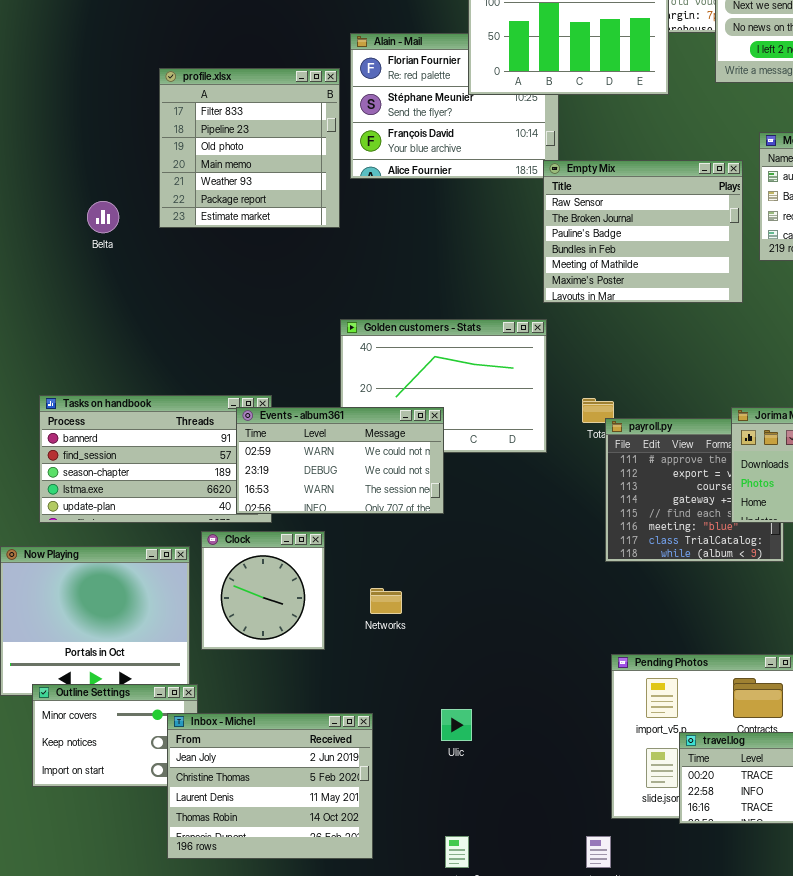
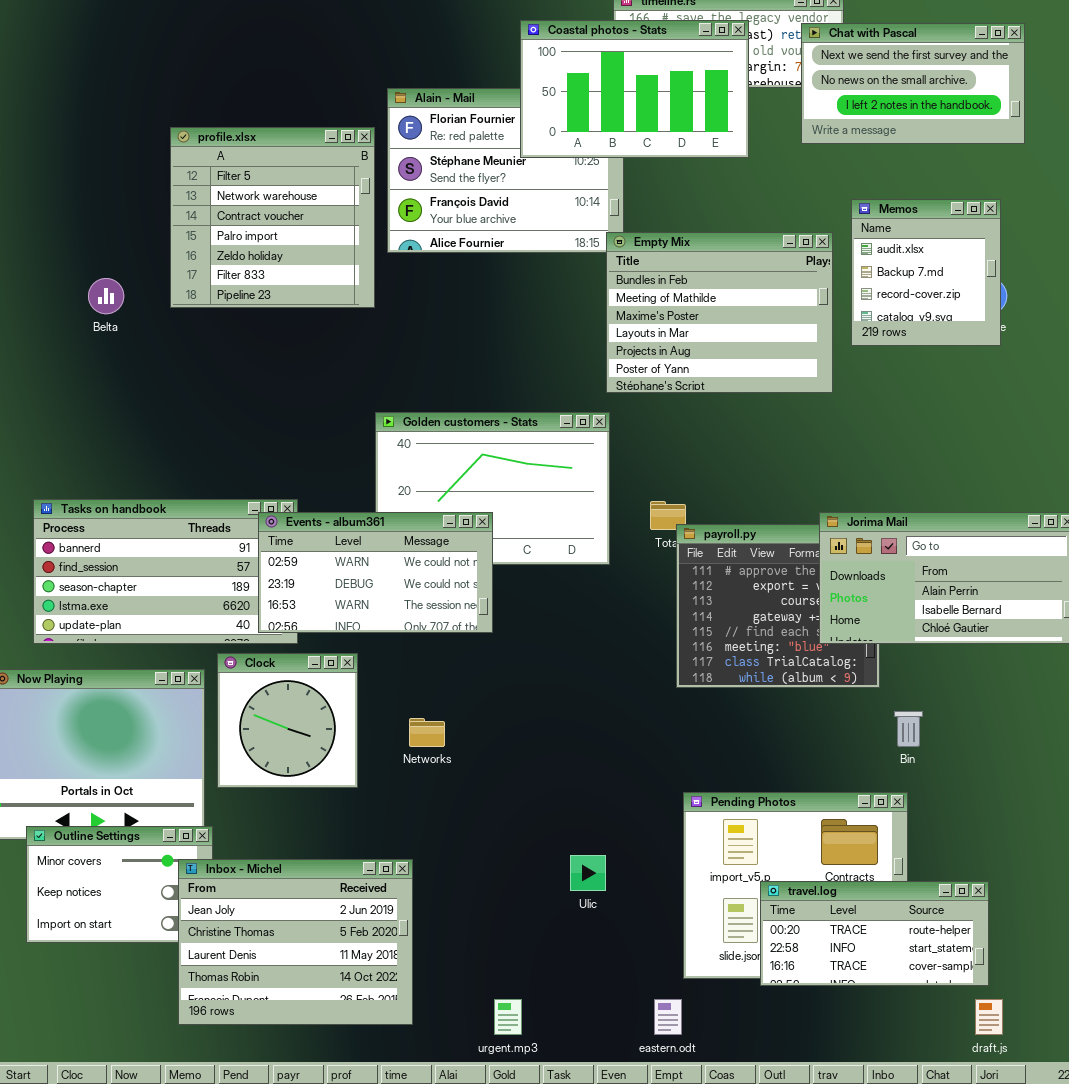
profile.xlsx: [159,68,340,228] -> [170,127,375,308], scrolled up 5 rows
Empty Mix: [543,160,743,303] -> [606,232,833,393], scrolled down 3 rows
Ulic: [441,709,472,741] -> [570,855,606,891], moved

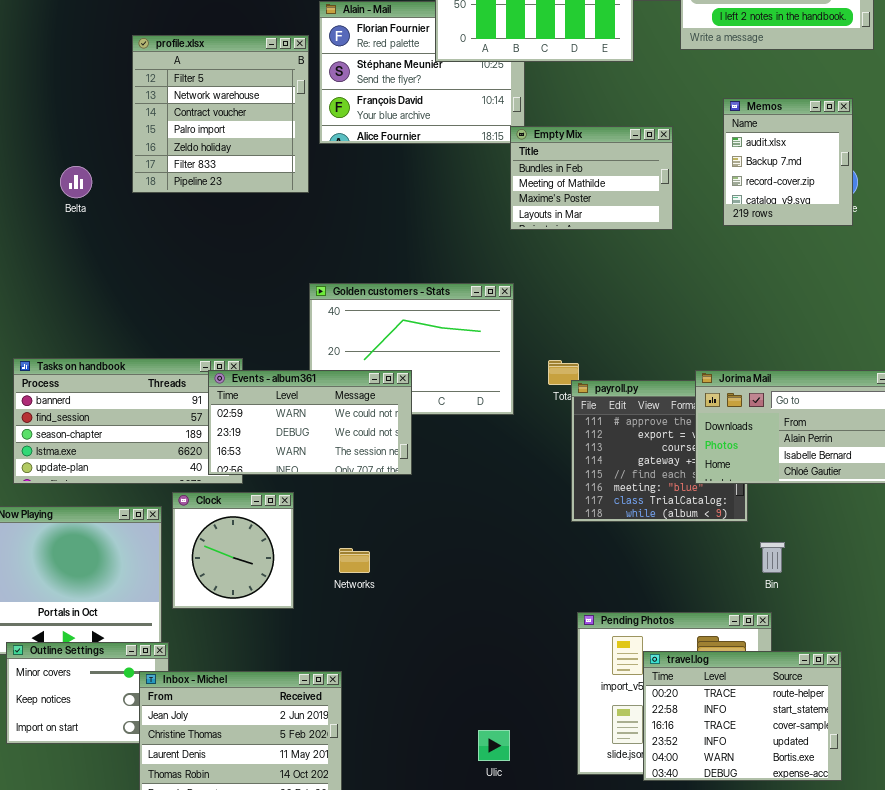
Empty Mix: [606,232,833,393] -> [510,126,673,230], resized
Ulic: [570,855,606,891] -> [478,730,510,761], moved
travel.log: [760,881,989,986] -> [643,651,842,781], resized

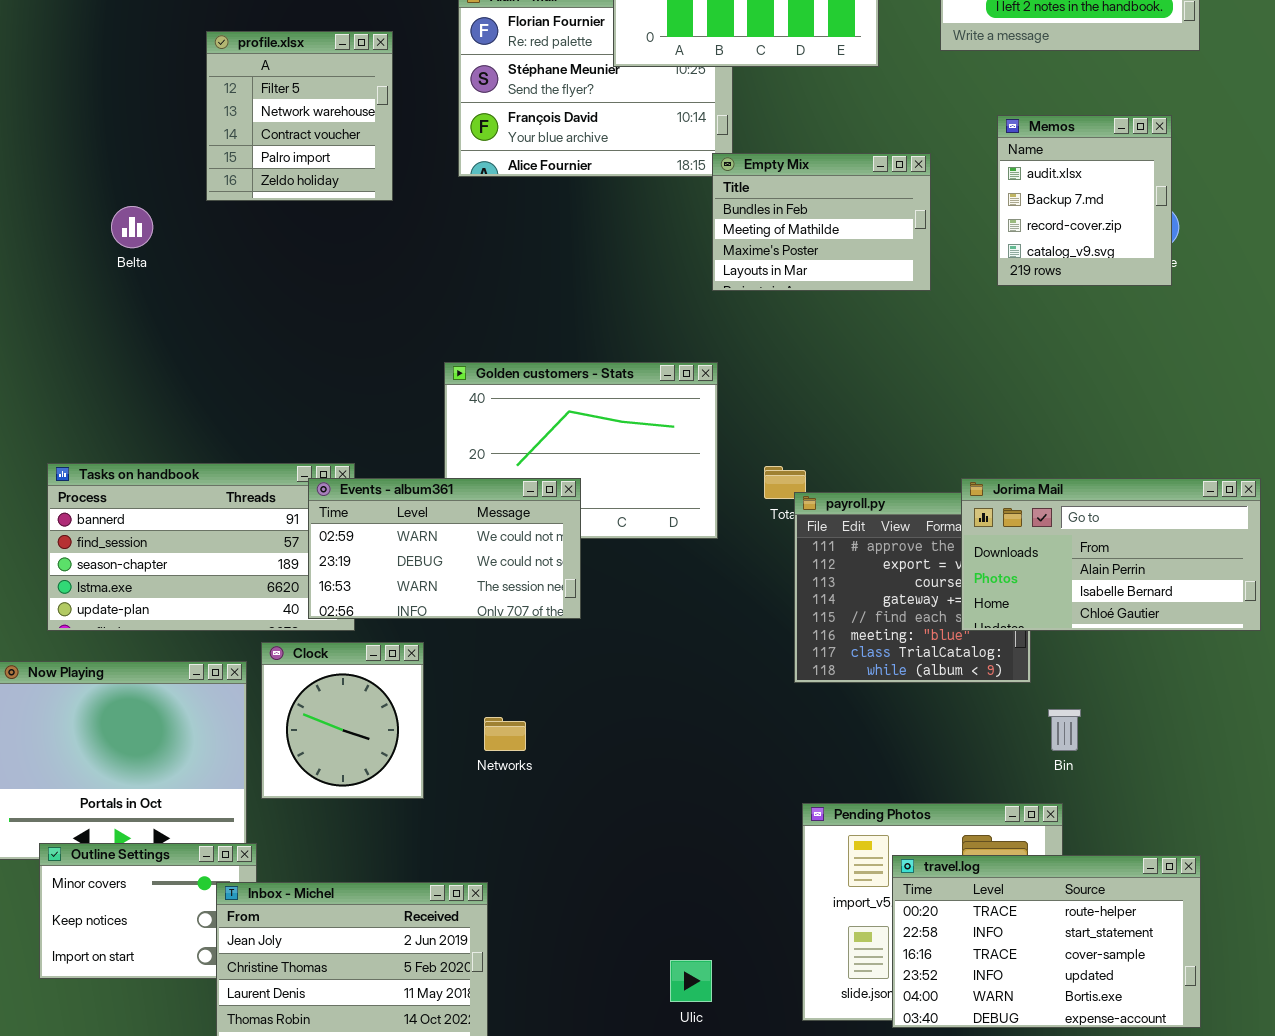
profile.xlsx: [132,35,309,193] -> [206,31,393,201], resized
travel.log: [643,651,842,781] -> [892,855,1201,1028], resized

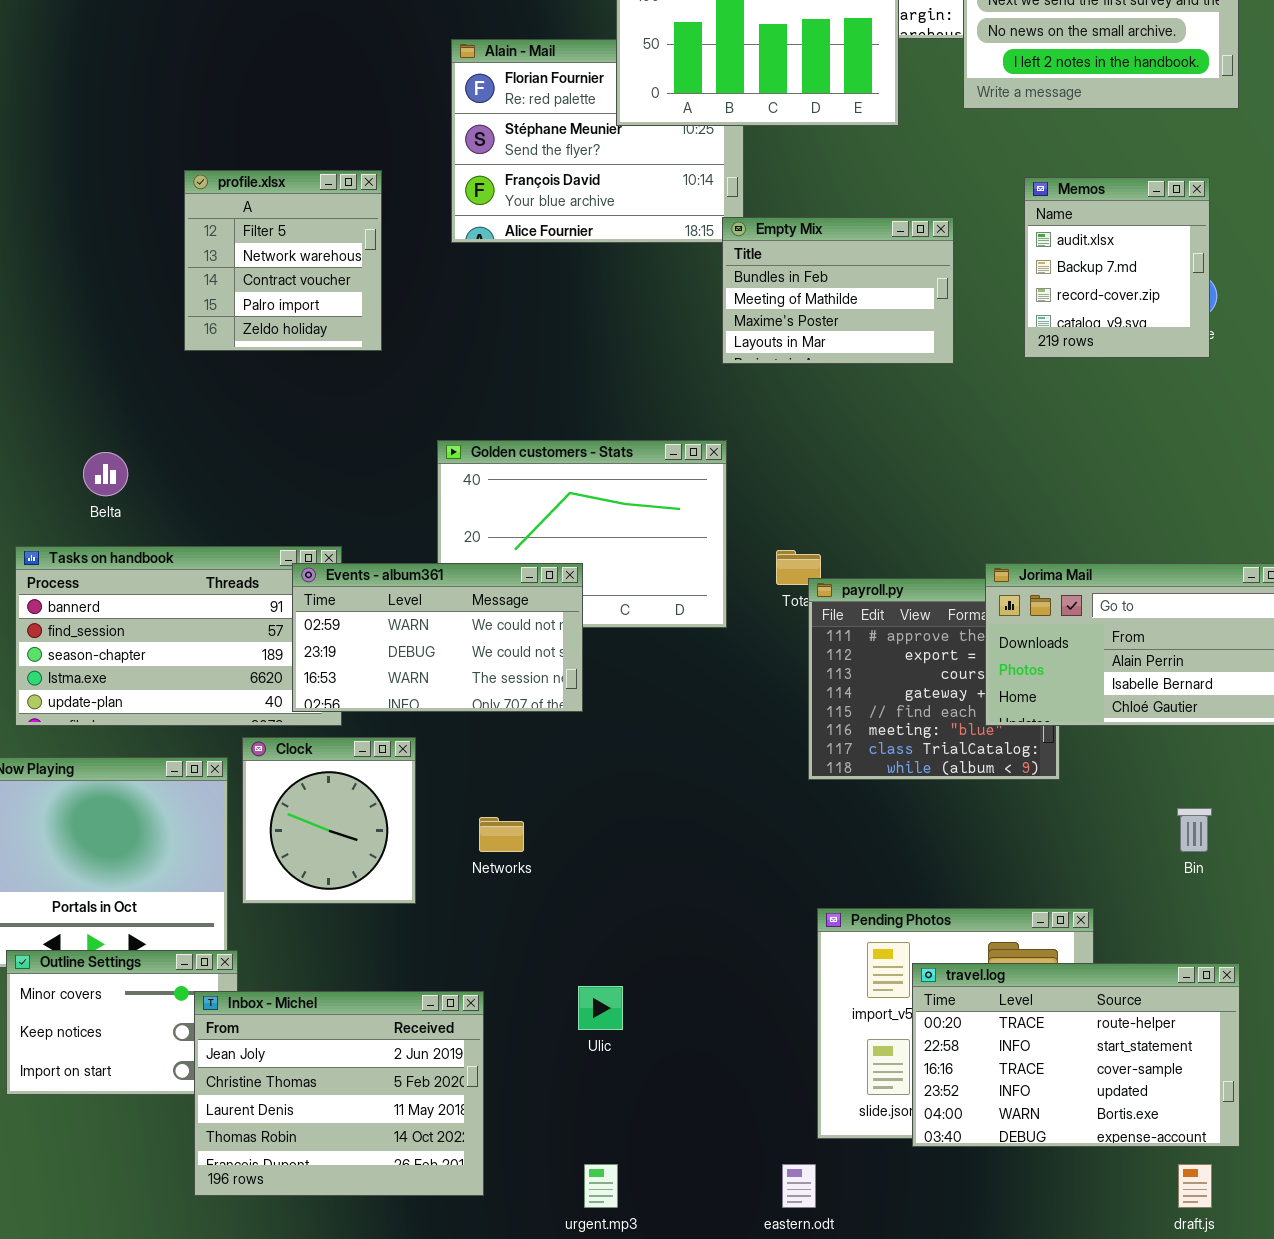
profile.xlsx: [206,31,393,201] -> [184,170,382,351], moved
Belta: [111,206,153,248] -> [83,452,128,496], moved
Bin: [1048,709,1081,751] -> [1177,808,1212,852], moved
Ulic: [670,960,712,1002] -> [578,986,623,1030], moved

